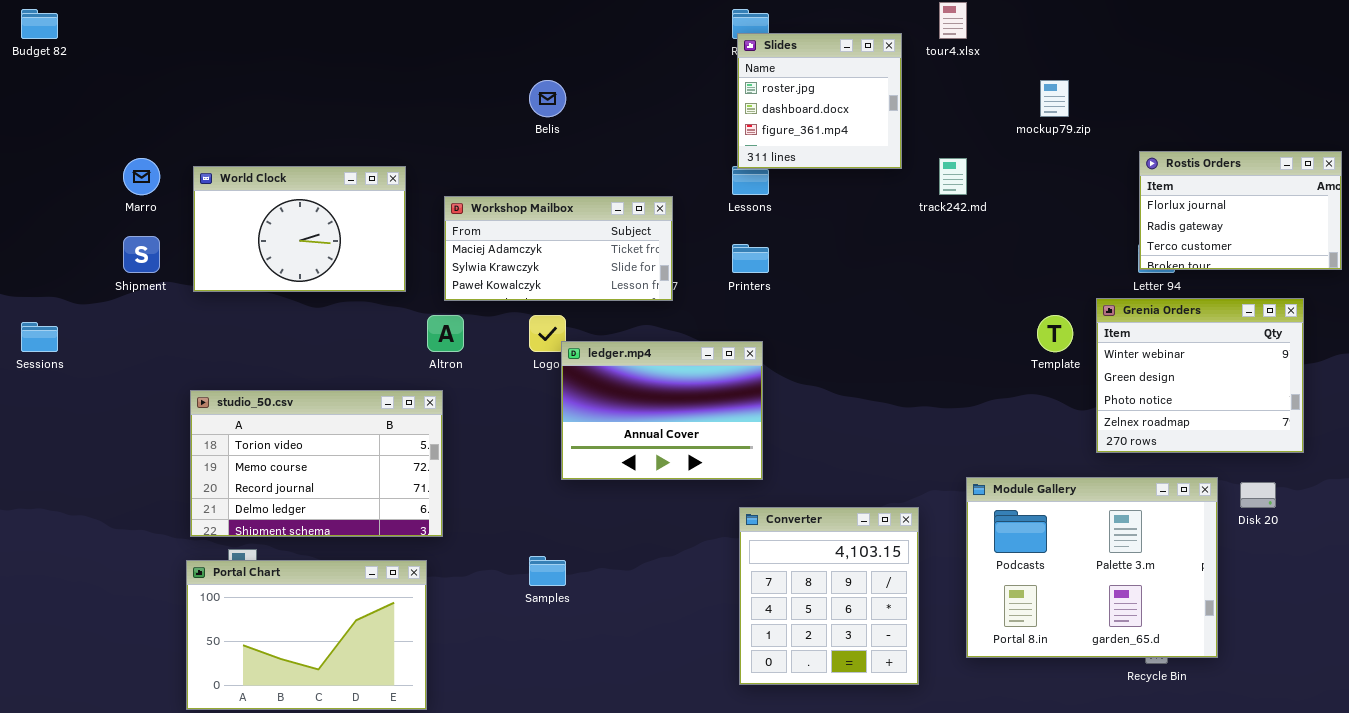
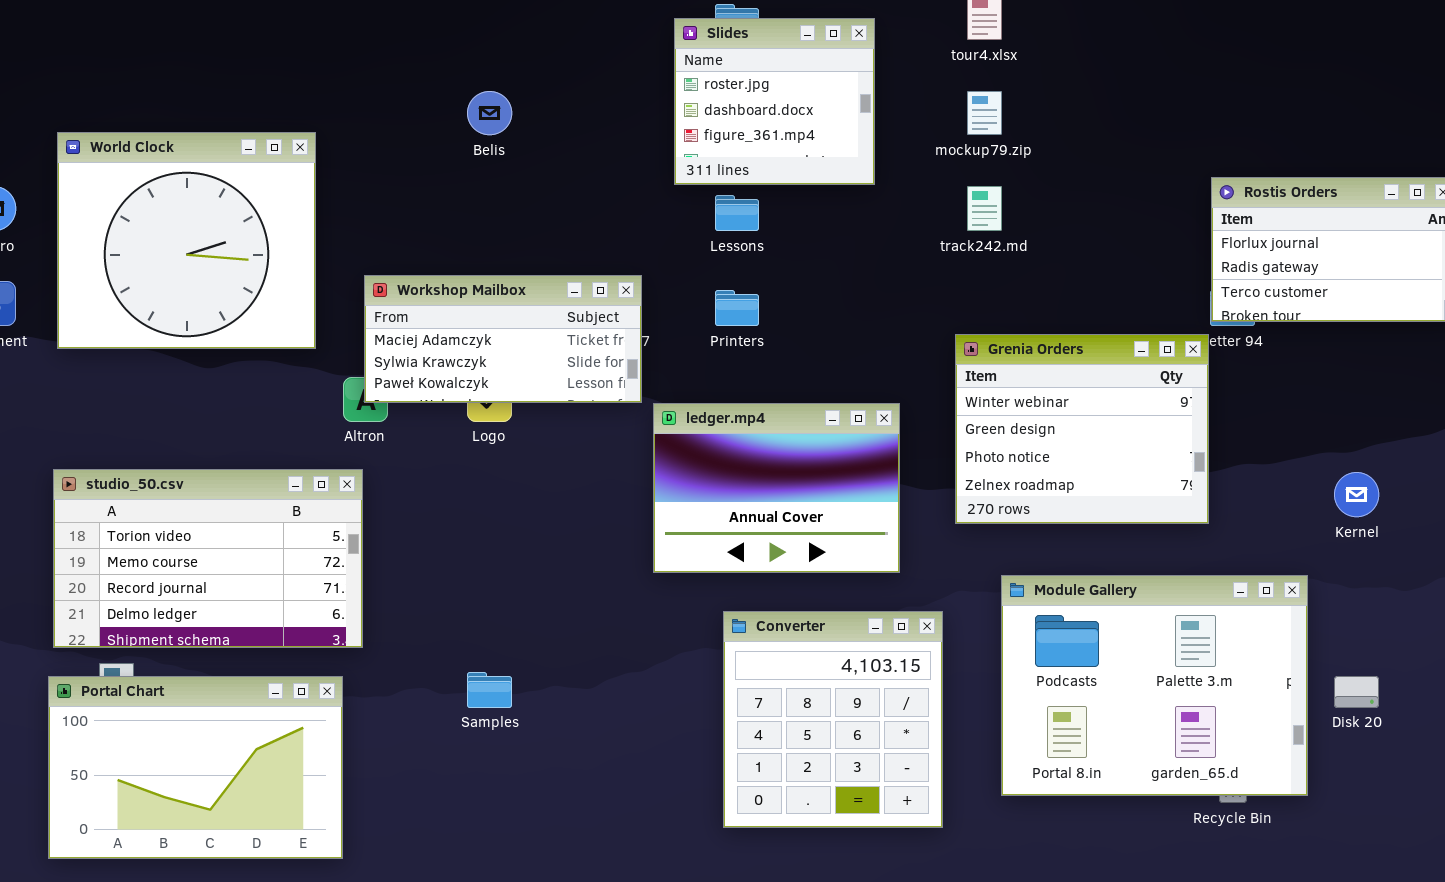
Slides: [737,33,902,169] -> [674,18,875,185], moved
mockup79.zip: [1040,80,1069,117] -> [967,91,1002,135], moved
World Clock: [193,166,406,292] -> [57,132,316,349], resized
Workshop Mailbox: [444,196,673,301] -> [364,275,642,403], moved
Grenia Orders: [1096,298,1304,453] -> [955,334,1209,524], moved
ledger.mp4: [561,341,763,480] -> [653,403,900,573], moved
Disk 20: [1240,482,1276,508] -> [1334,676,1379,708], moved

